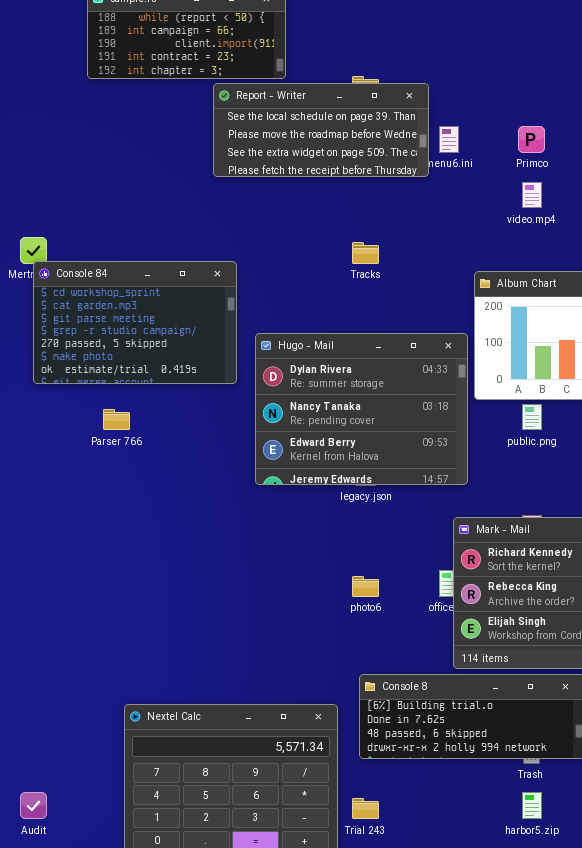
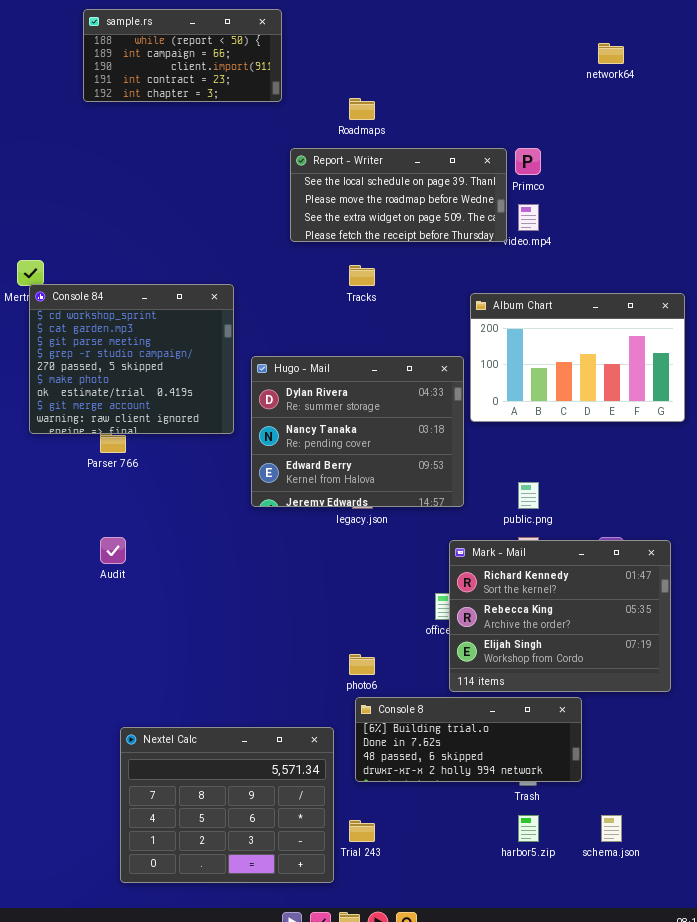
Report - Writer: [213,83,429,177] -> [290,148,507,242], moved
Console 84: [33,261,237,384] -> [29,284,234,434], resized
public.png: [522,404,542,430] -> [518,482,539,509], moved
photo6: [352,576,379,597] -> [349,654,375,675], moved
Audit: [20,792,47,819] -> [100,537,126,564], moved

